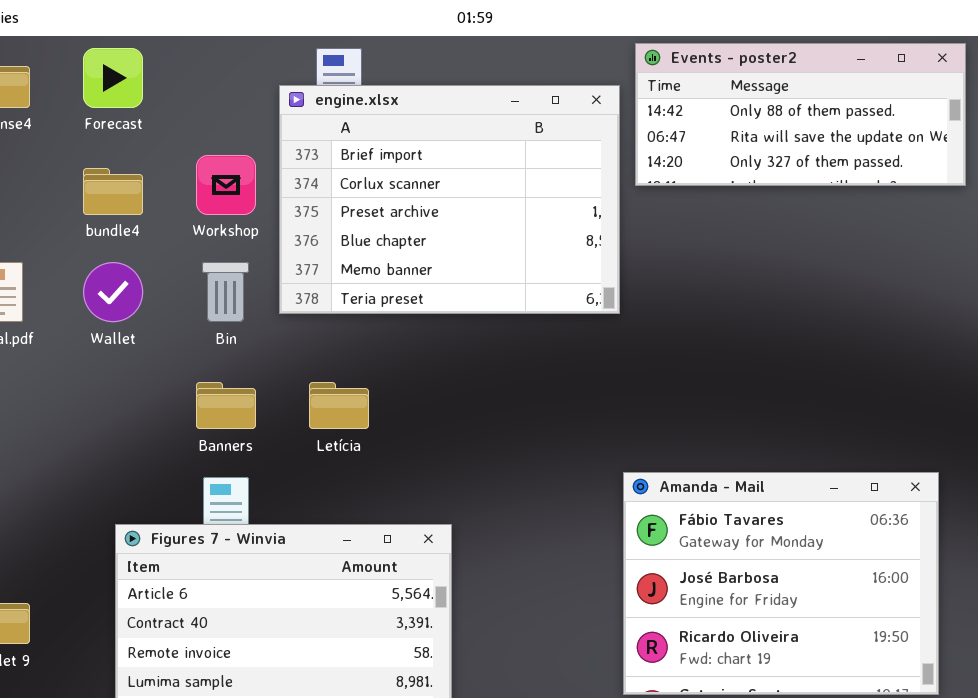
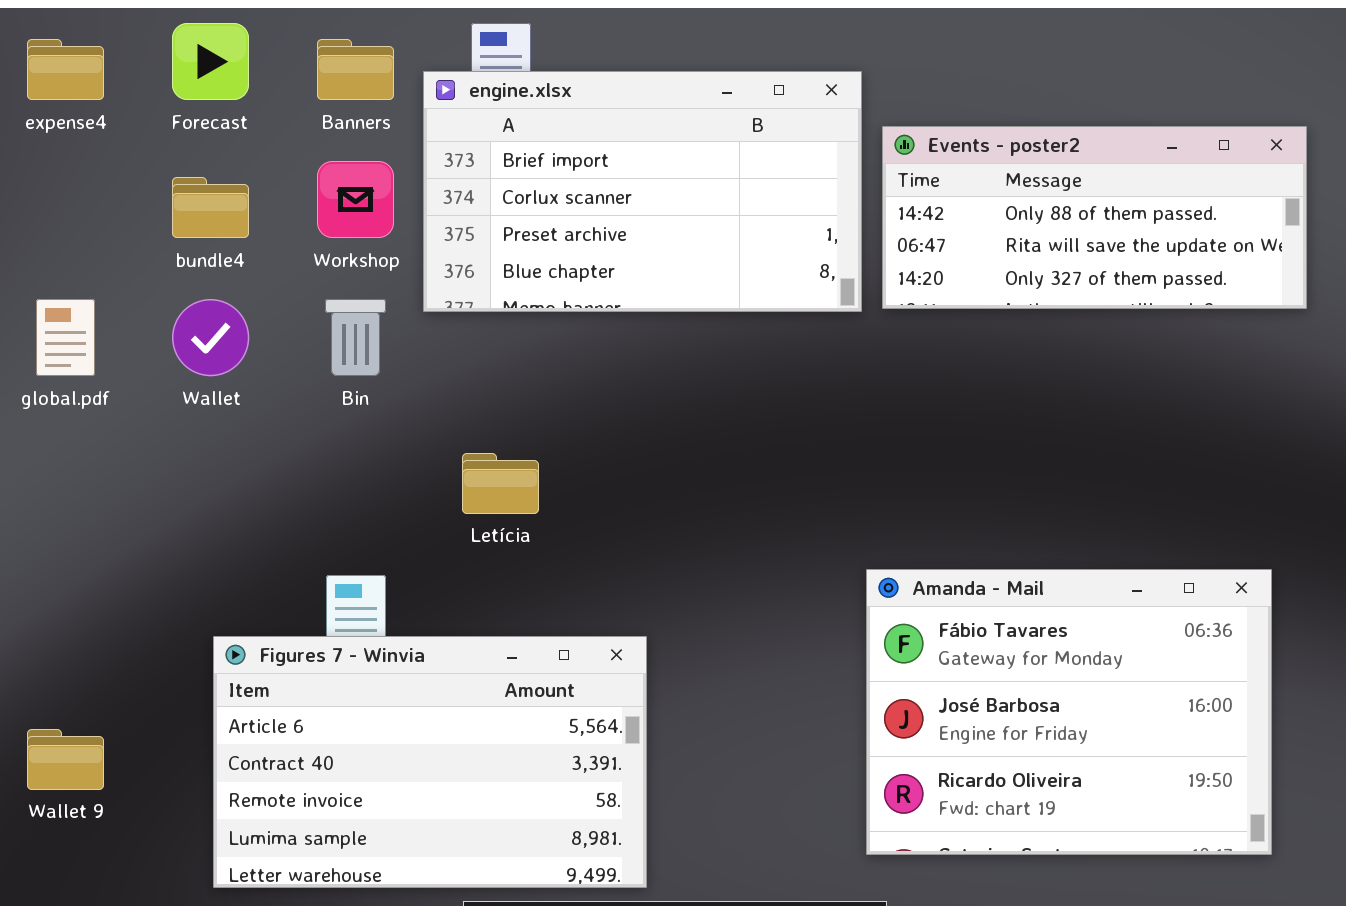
Events - poster2: [635,43,966,186] -> [882,126,1307,309], moved
engine.xlsx: [279,85,620,314] -> [423,71,862,312], resized
Banners: [196,382,256,429] -> [317,39,394,100], moved

